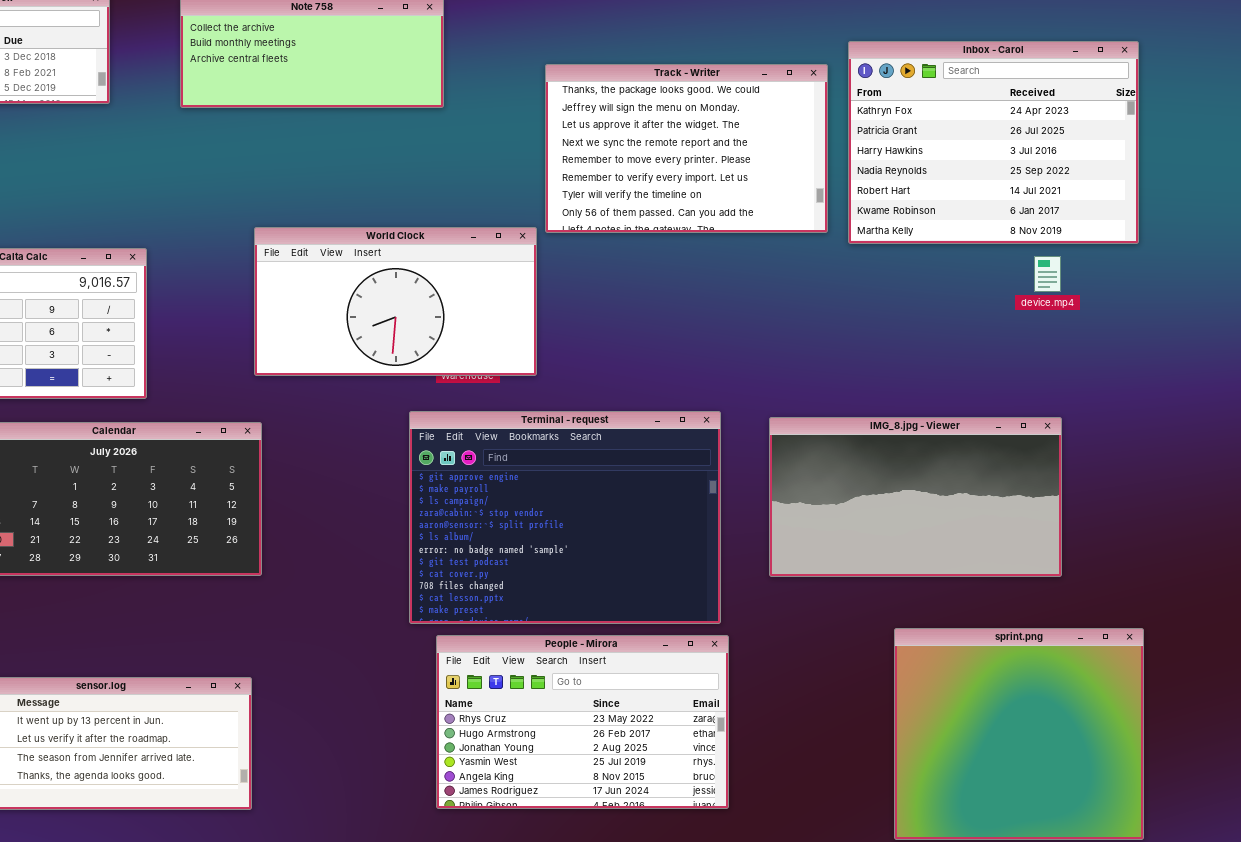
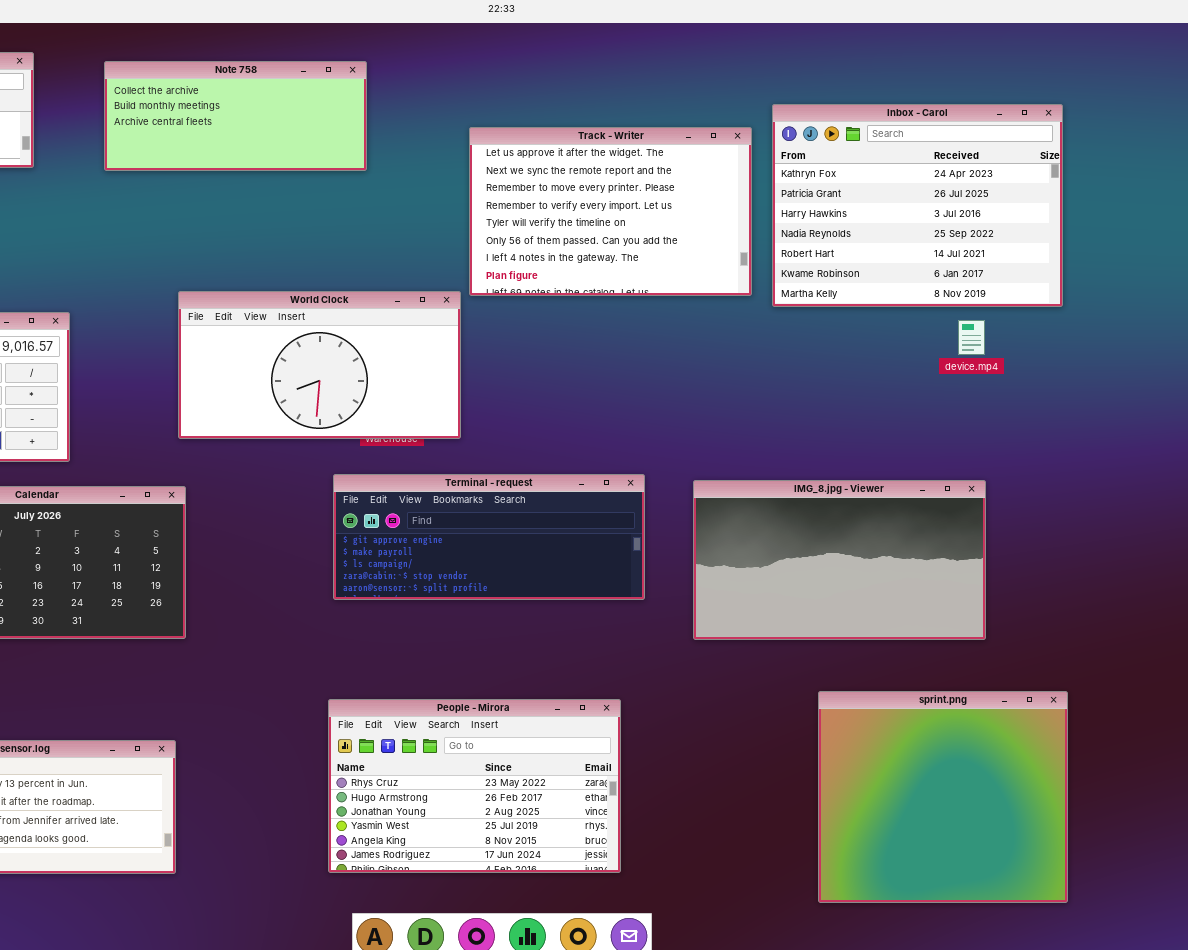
Track - Writer: [545,64,828,233] -> [469,127,752,296], scrolled down 2 rows
Terminal - request: [409,411,721,624] -> [333,474,645,600], resized
People - Mirora: [436,635,729,809] -> [328,699,621,873], moved

